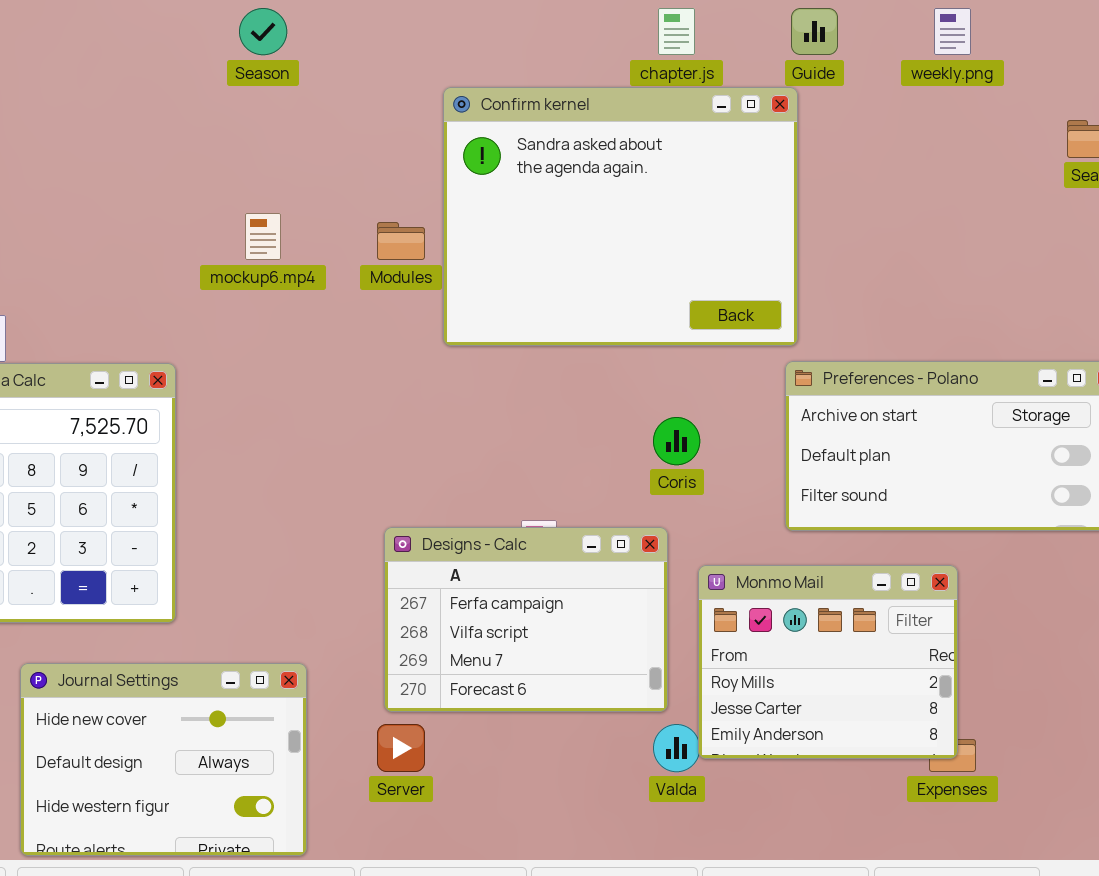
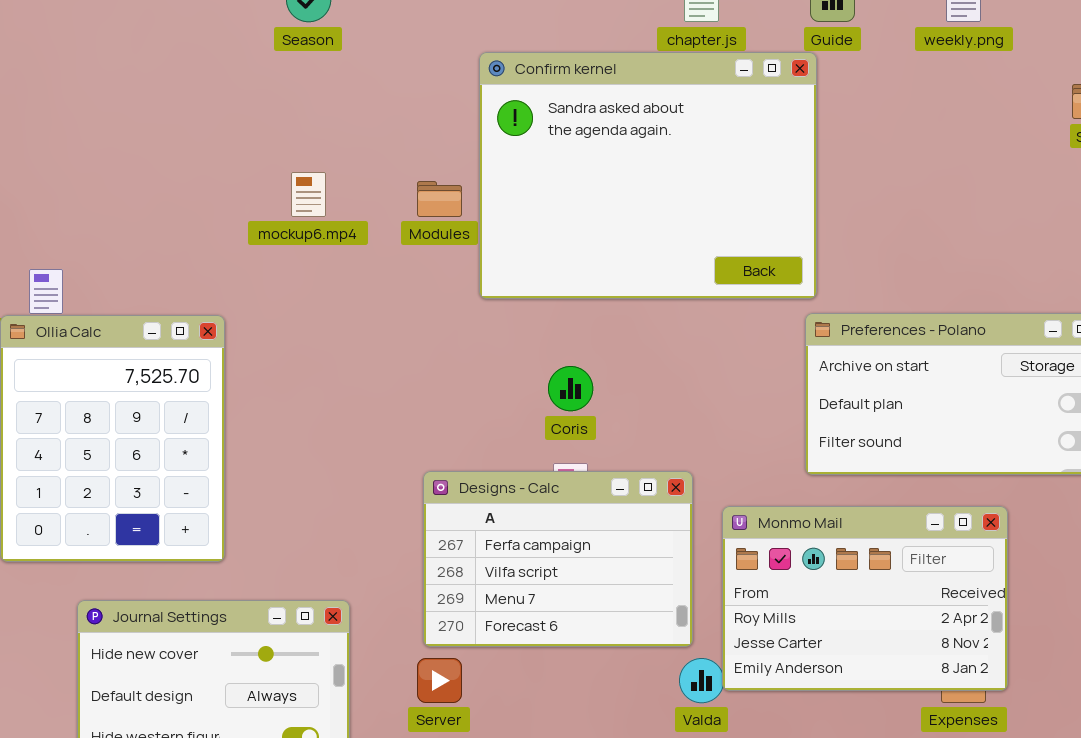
Coris: [653,417,700,465] -> [548,366,593,411], moved
Monmo Mail: [698,565,958,759] -> [722,506,1008,691], resized

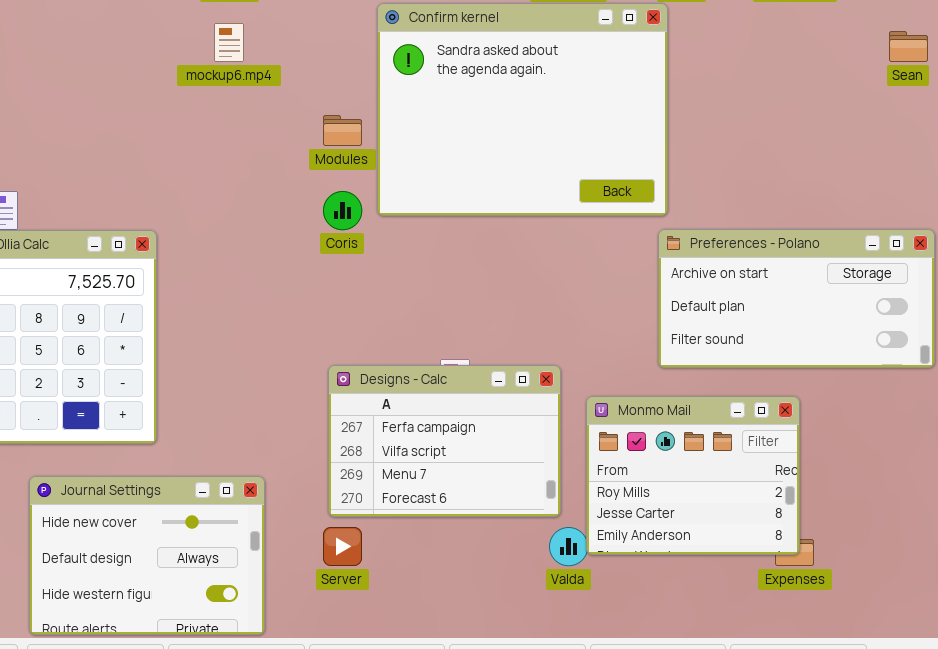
mockup6.mp4: [291,172,326,217] -> [214,23,244,62], moved
Coris: [548,366,593,411] -> [323,191,362,230], moved
Monmo Mail: [722,506,1008,691] -> [586,396,800,555], resized

